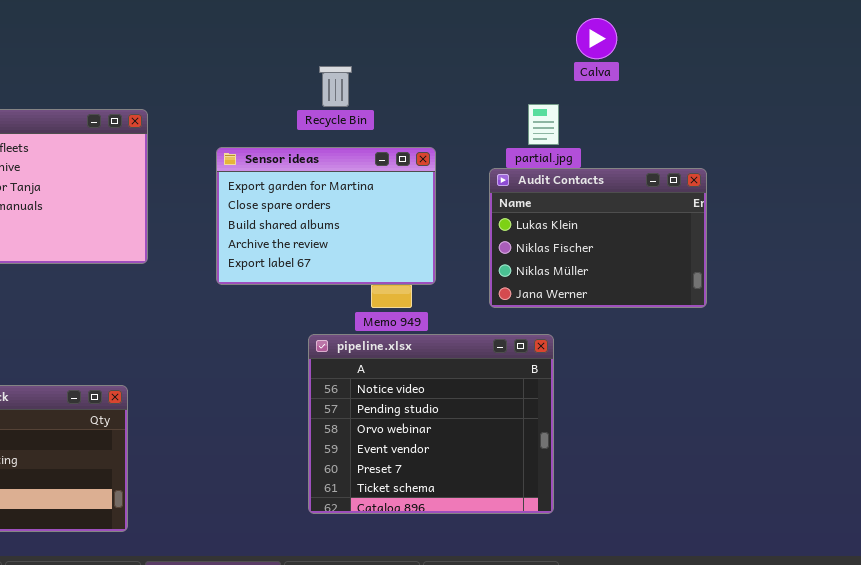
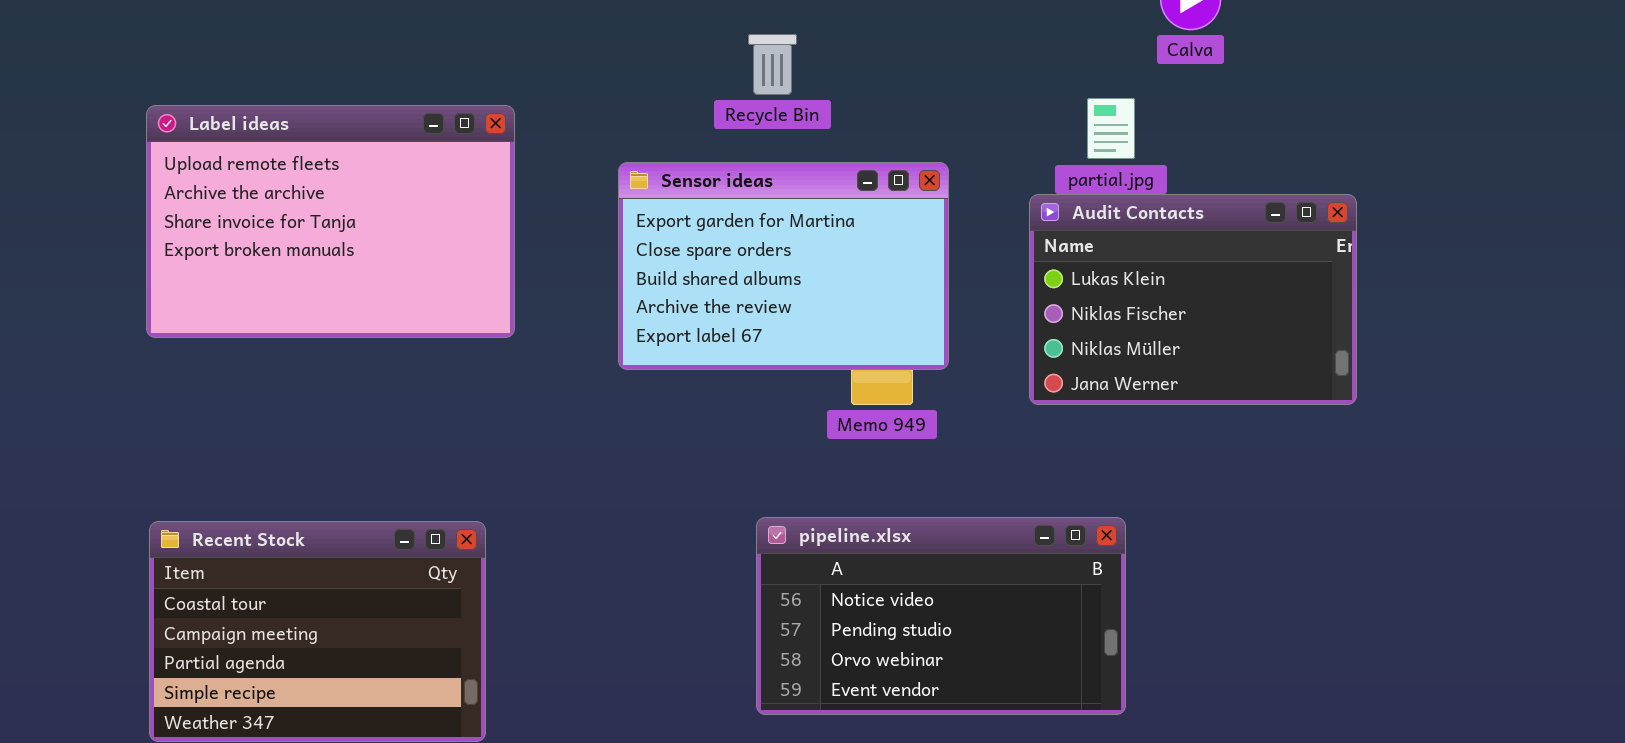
Recycle Bin: [319,66,352,107] -> [748,34,797,95], moved
pipeline.xlsx: [308,334,554,514] -> [756,517,1126,715], resized

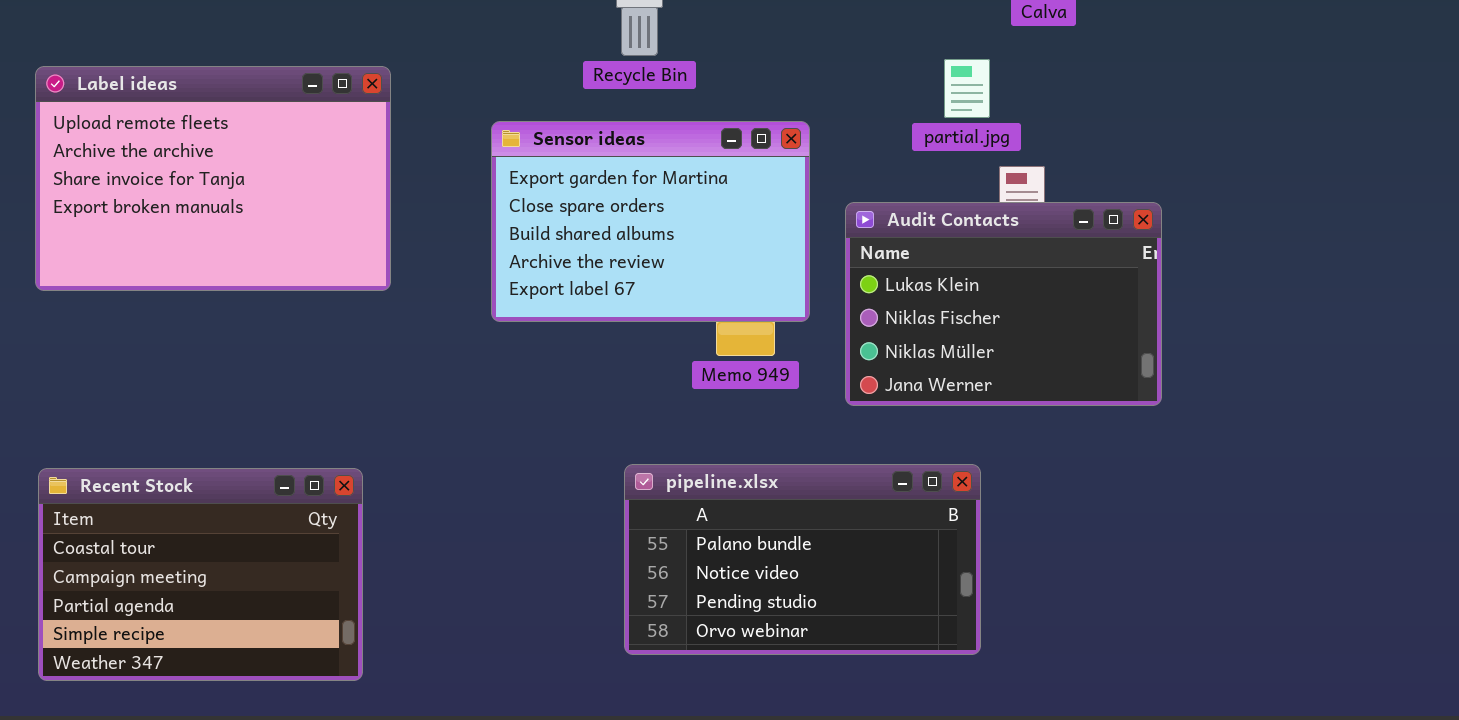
Audit Contacts: [1029,194,1357,405] -> [845,202,1162,406], moved
pipeline.xlsx: [756,517,1126,715] -> [624,464,981,655], scrolled up 1 row

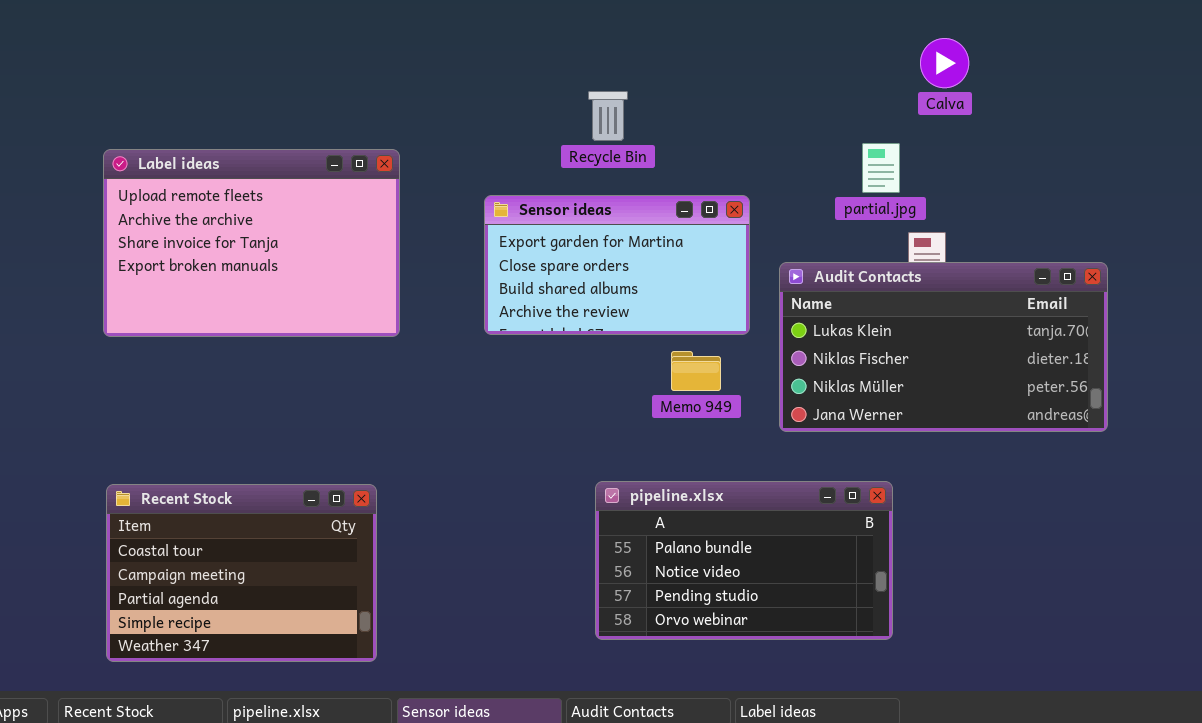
Sensor ideas: [491,121,810,322] -> [484,195,750,335], resized
Audit Contacts: [845,202,1162,406] -> [779,262,1108,432], resized

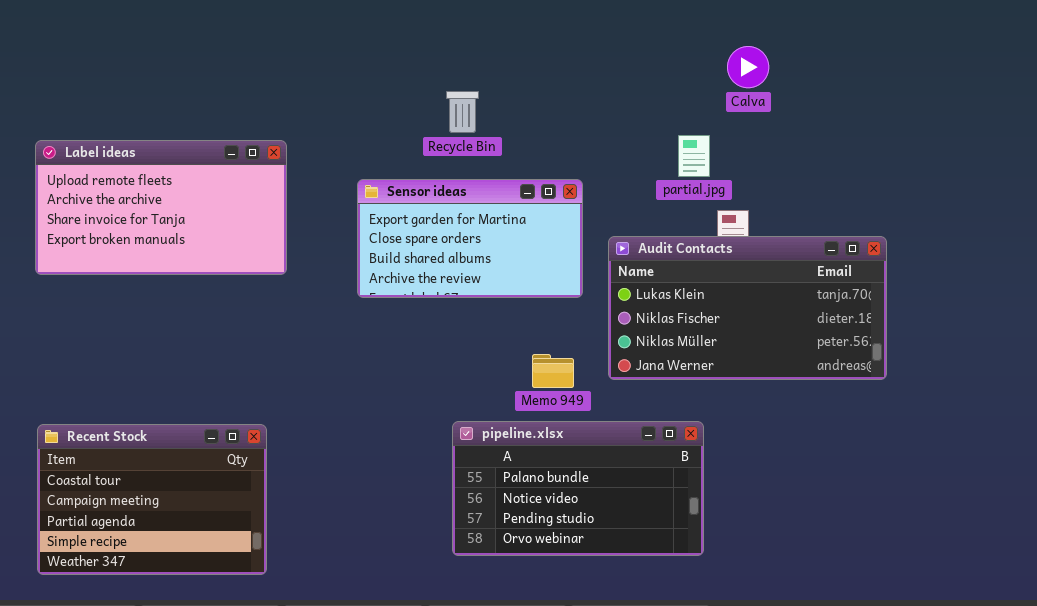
Label ideas: [103,149,400,337] -> [35,140,287,275], resized
Memo 949: [671,351,721,391] -> [532,354,574,388], moved

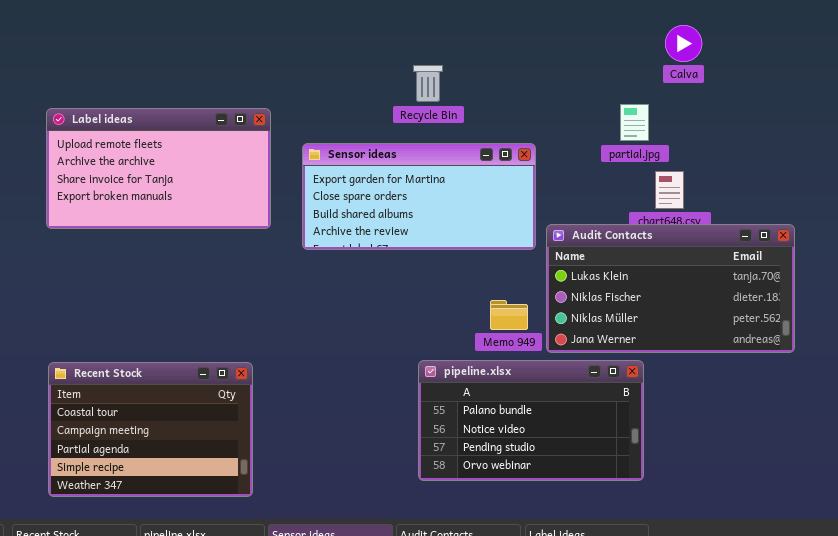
Sensor ideas: [357,179,583,298] -> [302,143,536,250], resized
Audit Contacts: [608,236,887,380] -> [546,224,795,353], moved

